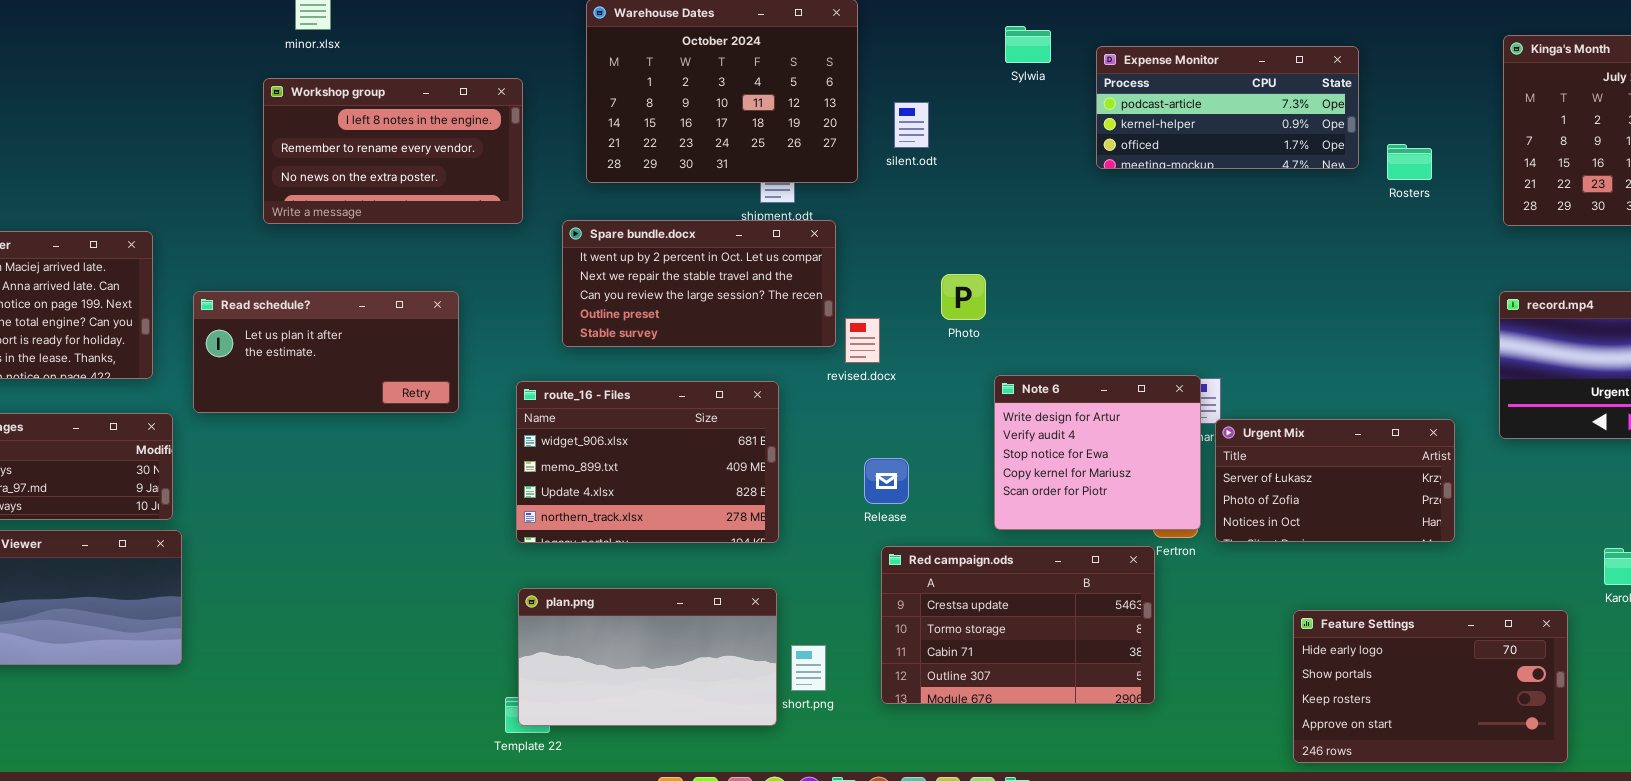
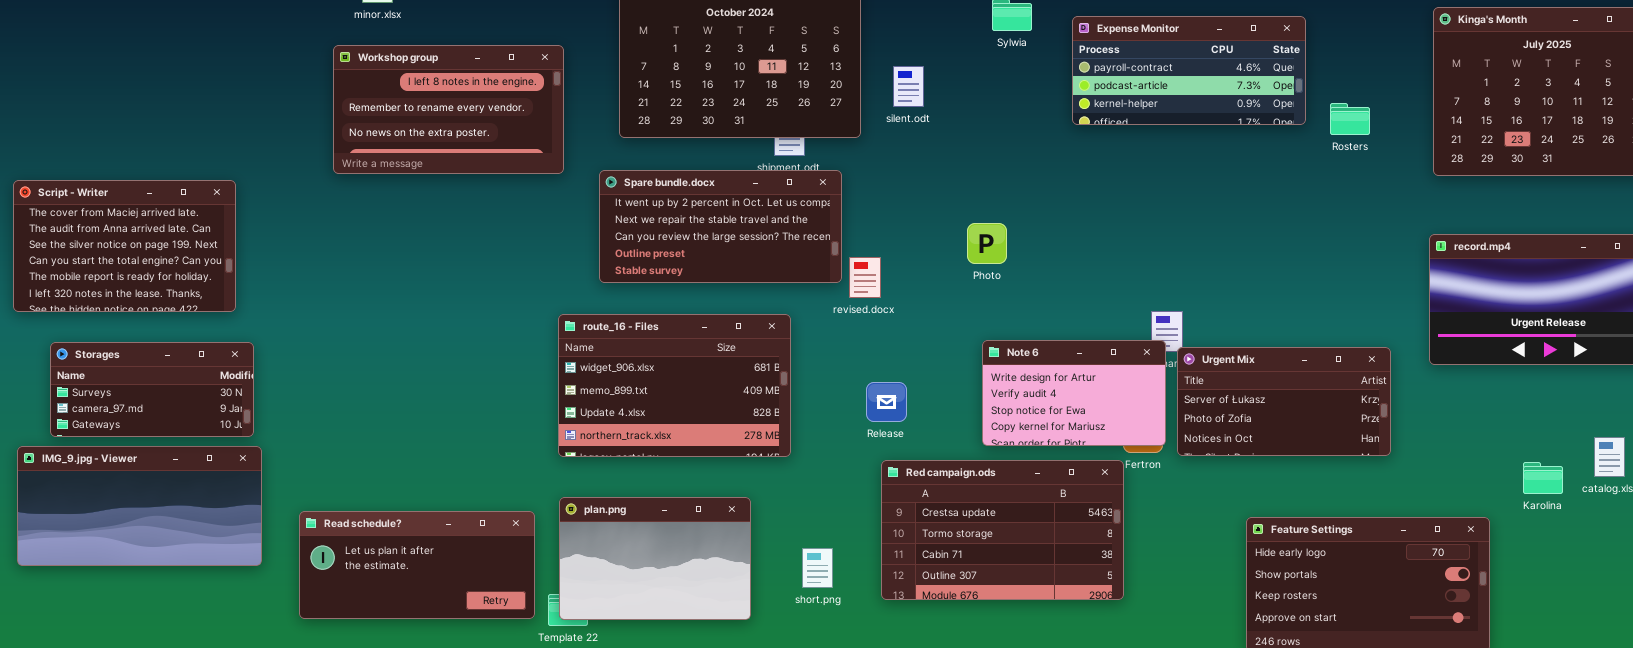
Expense Monitor: [1096,46,1359,169] -> [1072,16,1306,125], scrolled up 1 row
Photo: [941,274,986,320] -> [967,223,1007,264], moved
Read schedule?: [193,291,459,413] -> [299,511,535,619], moved
Note 6: [994,375,1201,530] -> [982,340,1166,446], resized
plan.png: [518,588,777,726] -> [559,497,751,620], resized

